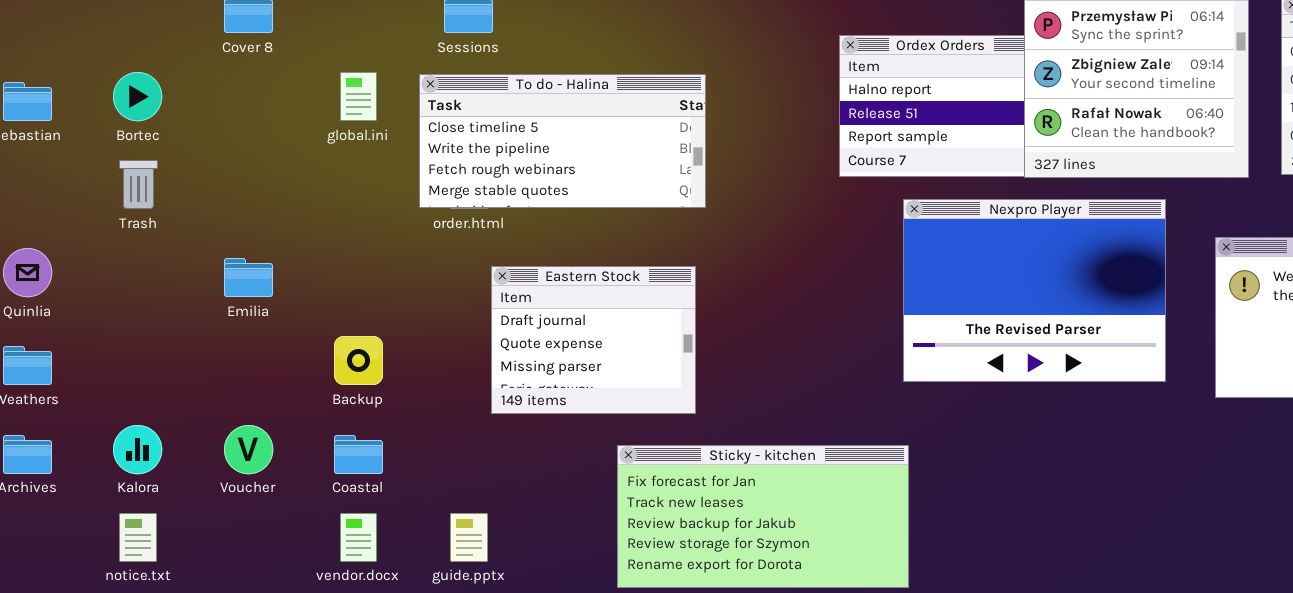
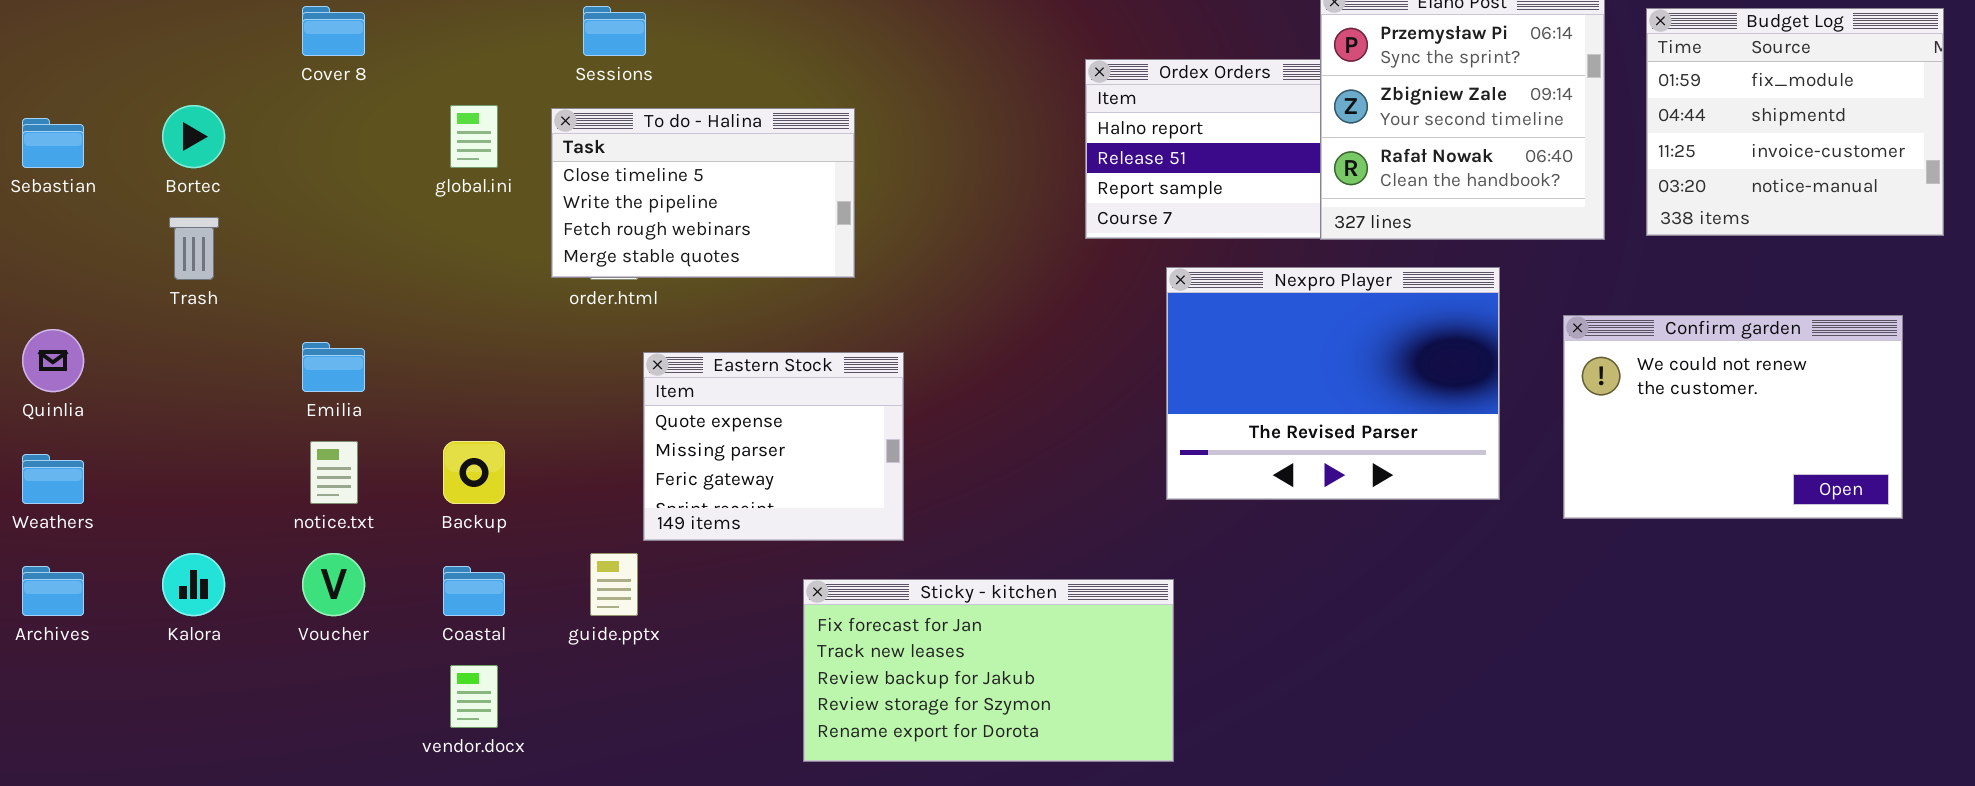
To do - Halina: [419,74,706,208] -> [551,108,855,278], resized
Eastern Stock: [491,266,696,414] -> [643,352,904,541], scrolled down 1 row
notice.txt: [119,513,157,562] -> [310,441,358,504], moved
guide.pptx: [450,513,488,562] -> [590,553,638,616], moved

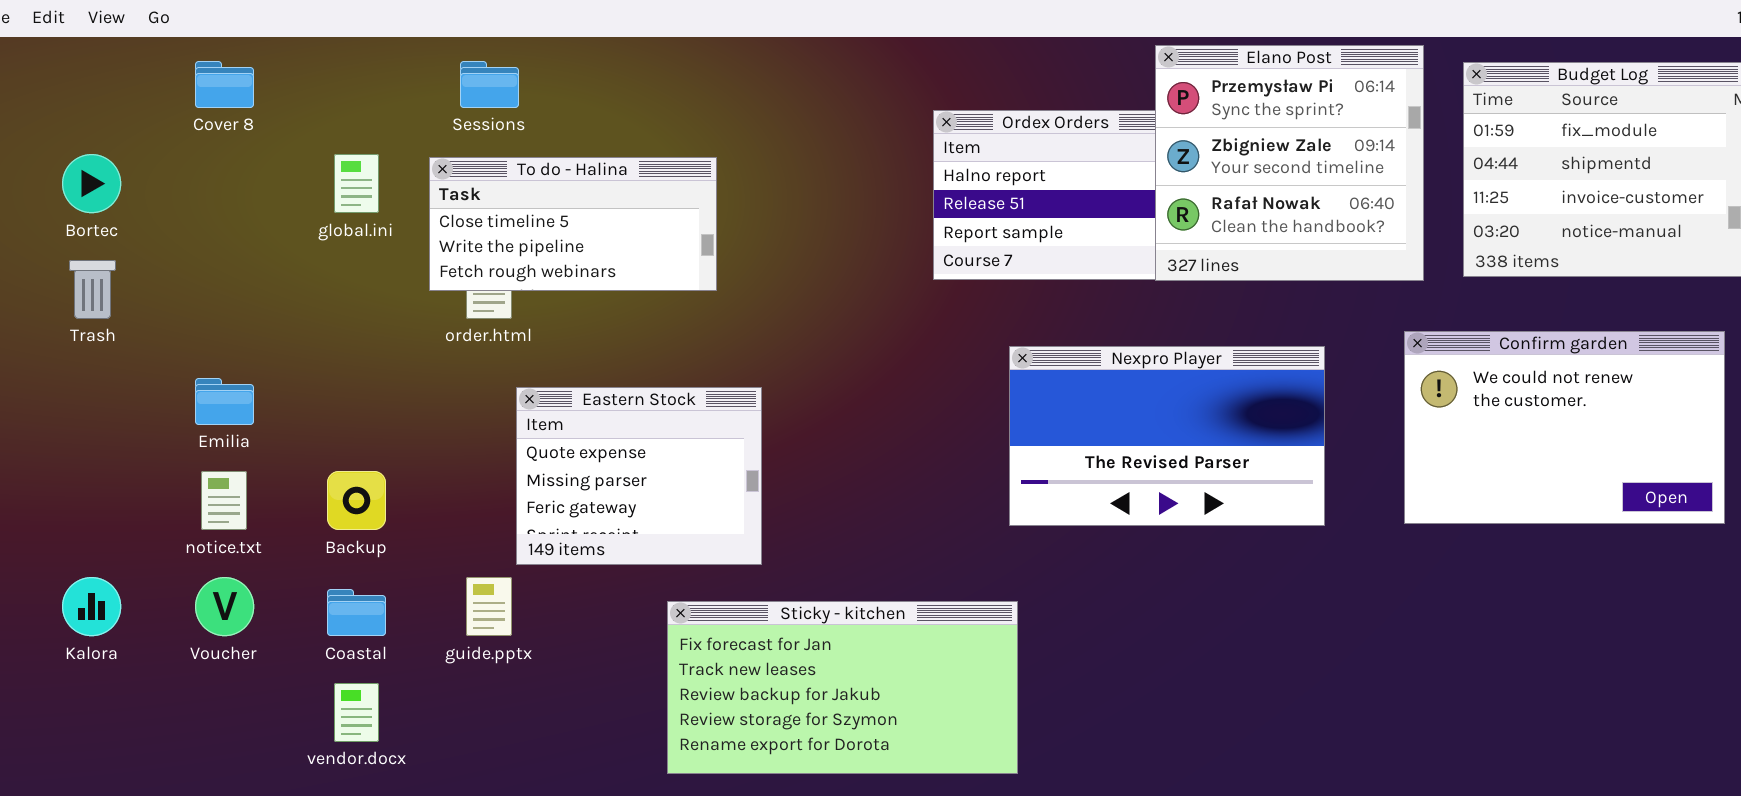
To do - Halina: [551,108,855,278] -> [429,157,717,291], resized
Nexpro Player: [1166,267,1500,500] -> [1009,346,1325,526], resized
Confirm garden: [1563,315,1903,519] -> [1404,331,1725,524], moved

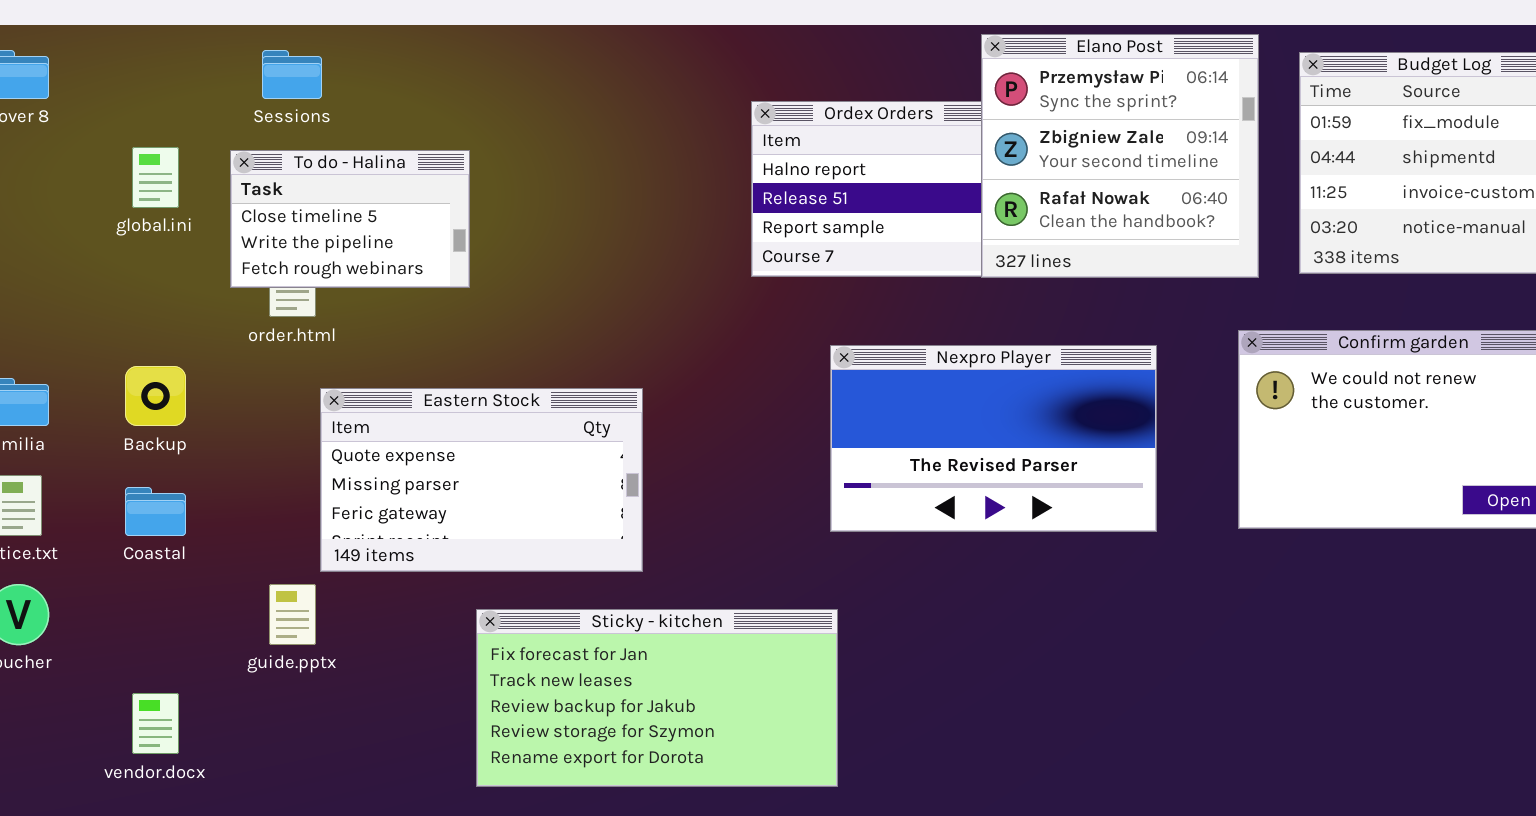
To do - Halina: [429,157,717,291] -> [230,150,470,288], resized
Eastern Stock: [516,387,762,565] -> [320,388,643,572], resized
Backup: [327,471,386,530] -> [125,366,186,426], moved
Coastal: [327,589,386,636] -> [125,487,186,536], moved

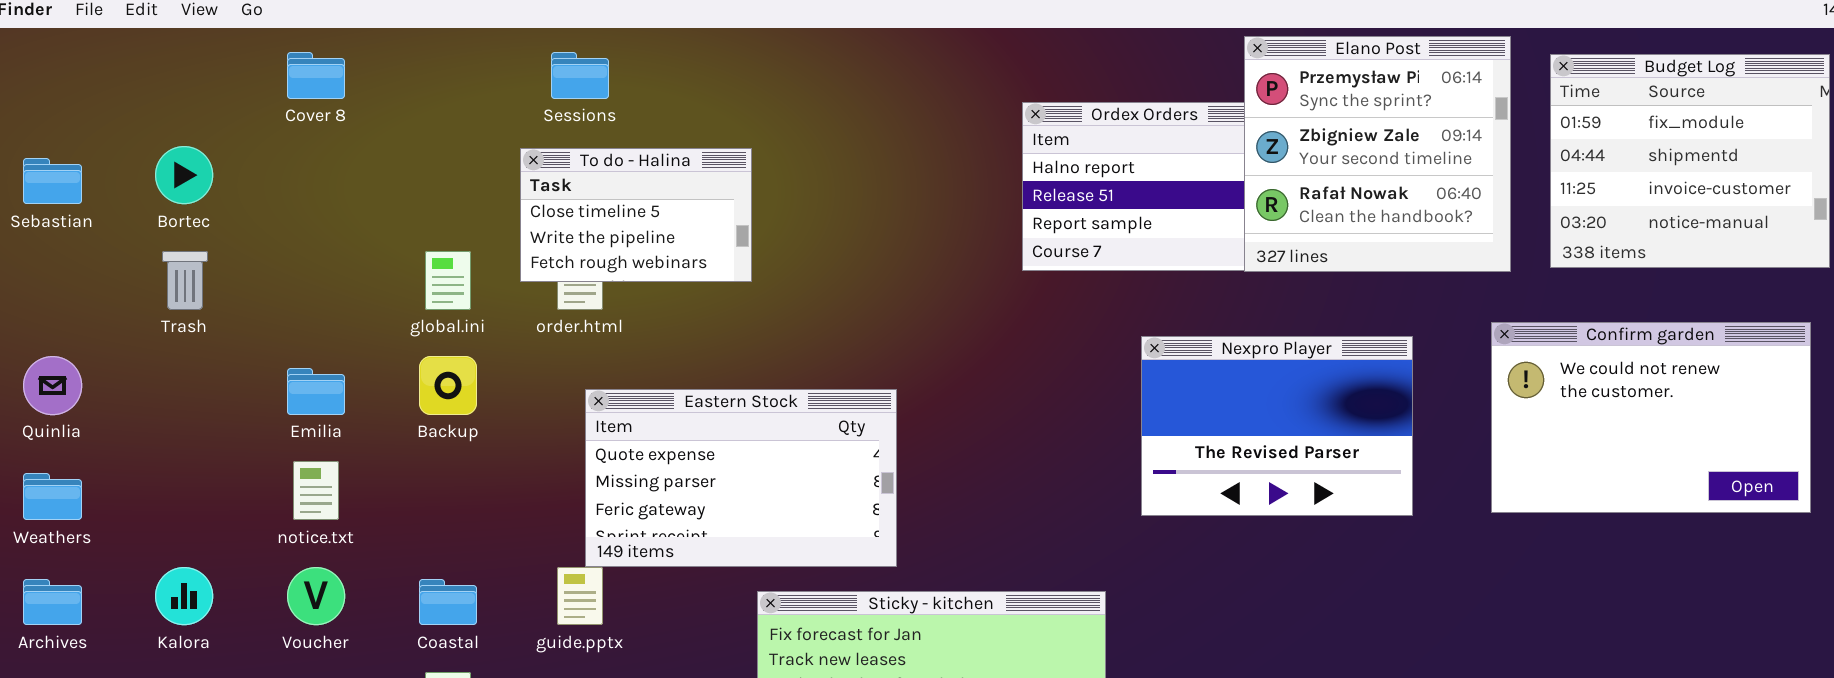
global.ini: [132,147,179,208] -> [425,251,471,310], moved
Nexpro Player: [830,345,1157,532] -> [1141,336,1413,516], resized
Eastern Stock: [320,388,643,572] -> [585,389,897,567], moved
Coastal: [125,487,186,536] -> [419,579,477,625], moved

